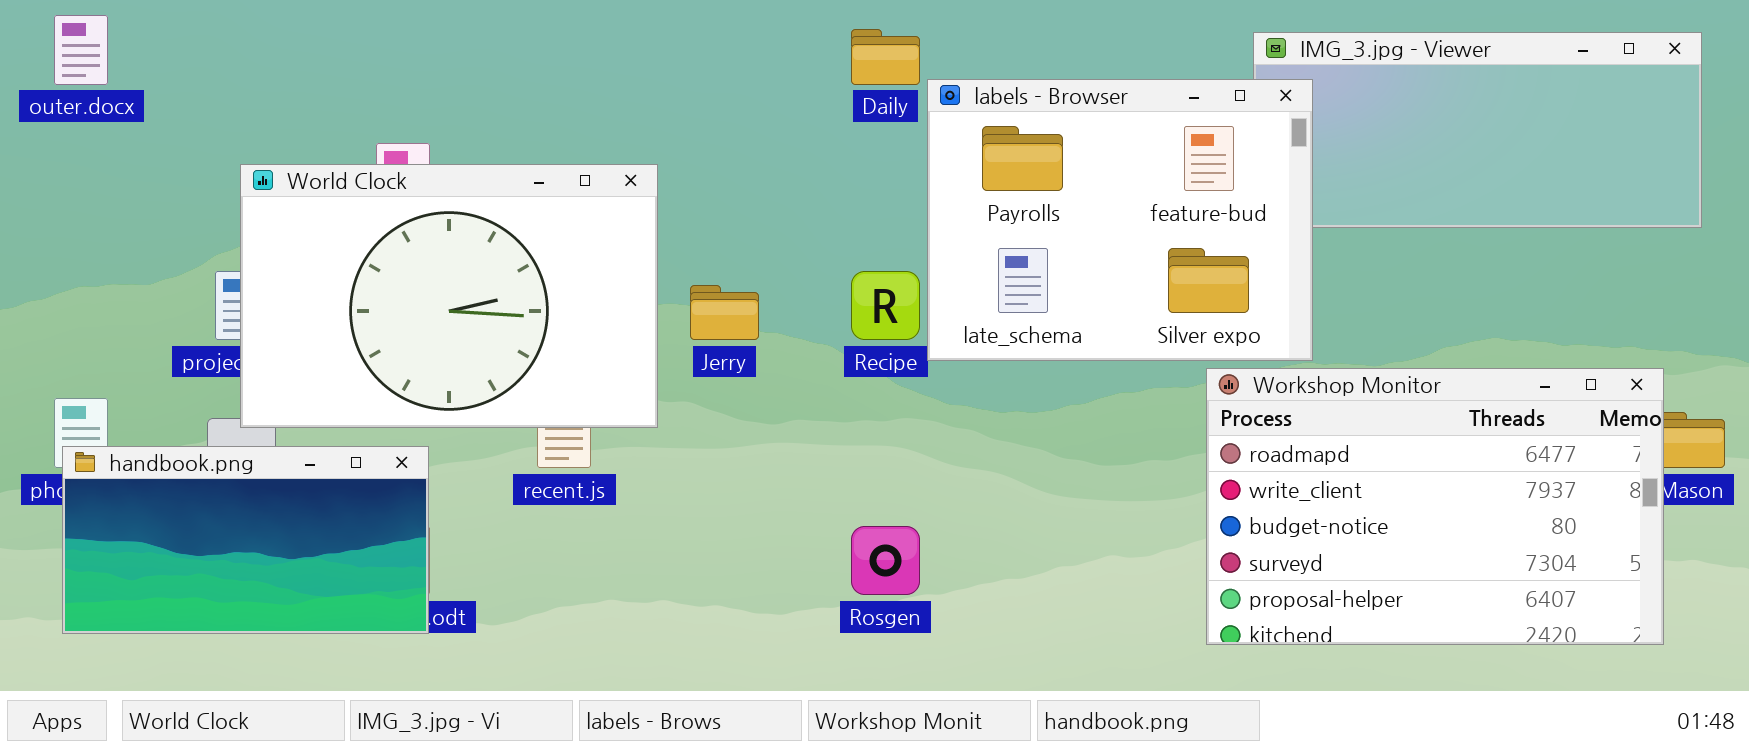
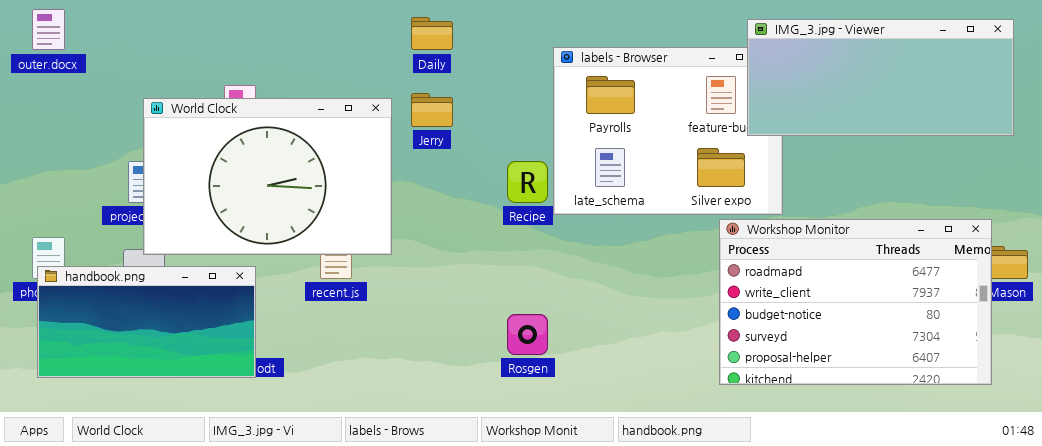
Daily: [851,29,920,85] -> [411,17,453,50], moved
IMG_3.jpg - Viewer: [1253,32,1702,228] -> [747,19,1014,136], raised
Jerry: [690,285,759,340] -> [411,93,453,127], moved

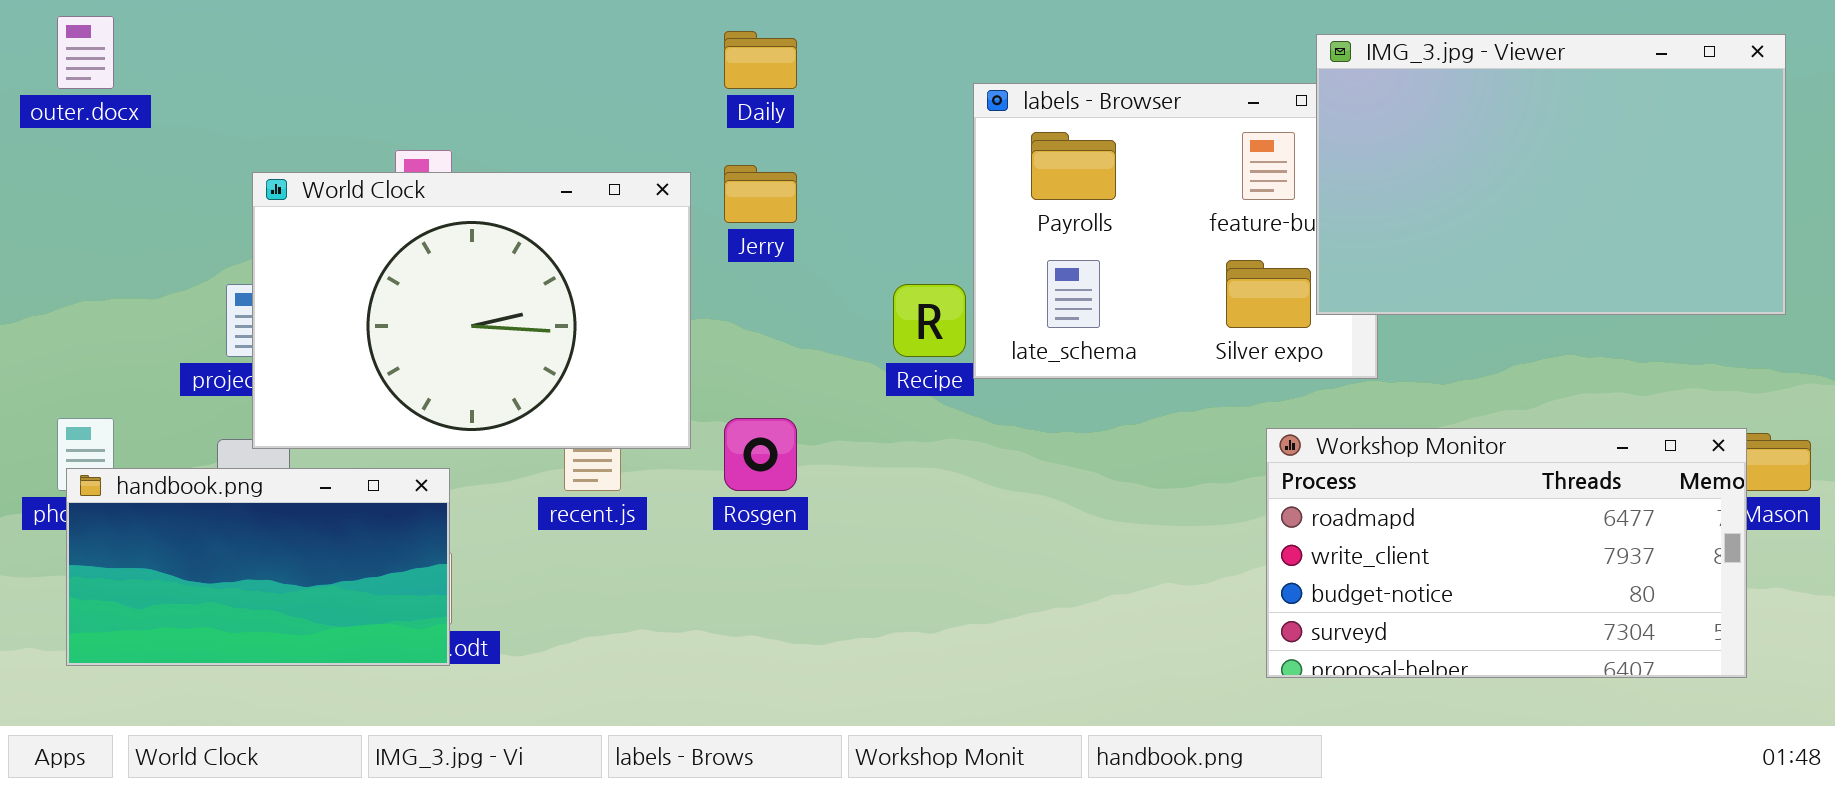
IMG_3.jpg - Viewer: [747,19,1014,136] -> [1316,34,1786,315], resized
Workshop Monitor: [719,219,992,385] -> [1266,428,1747,678], resized
Rosgen: [507,314,548,355] -> [724,418,797,491], moved

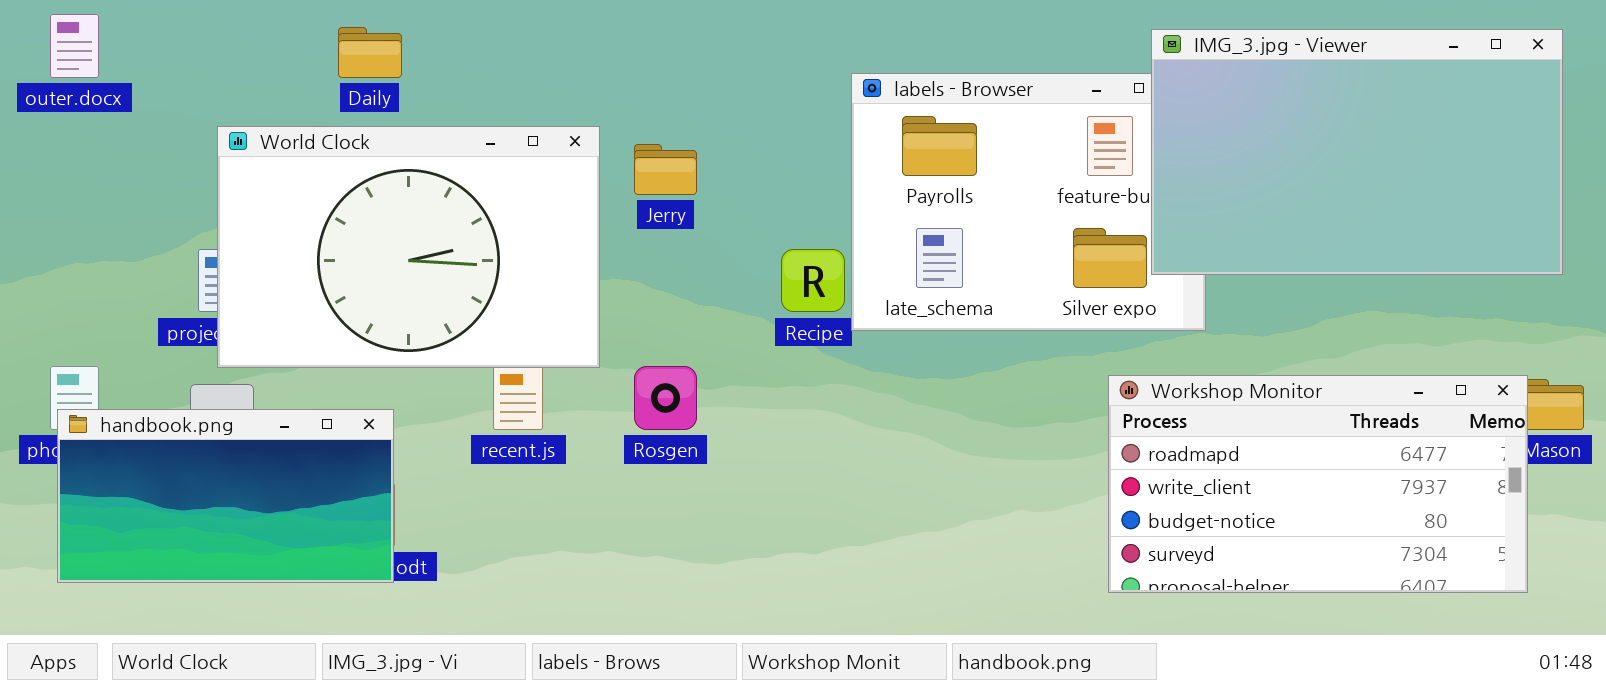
Daily: [724,31,797,89] -> [338,27,402,78], moved
World Clock: [252,172,691,449] -> [217,126,600,368], moved

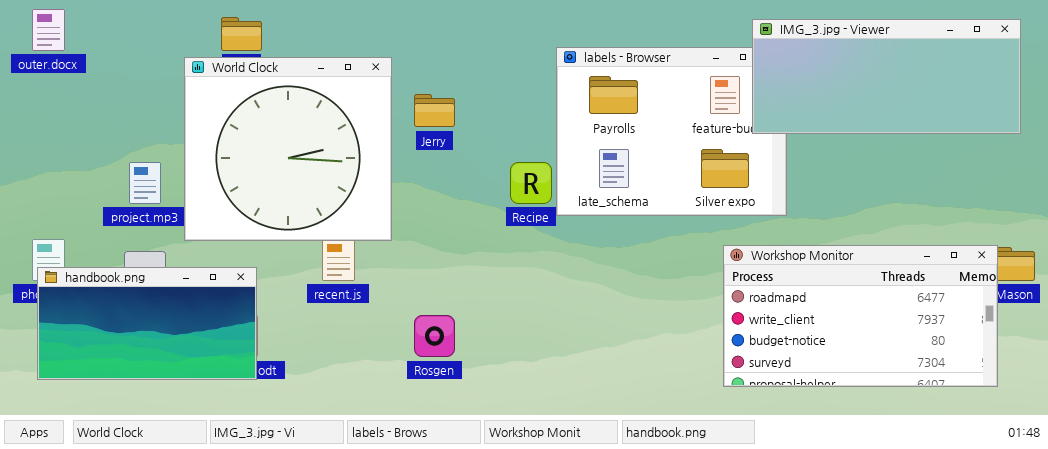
IMG_3.jpg - Viewer: [1151,29,1563,275] -> [752,19,1021,134], resized
World Clock: [217,126,600,368] -> [184,57,392,241], resized
Rosgen: [634,366,697,430] -> [414,315,455,357], moved

